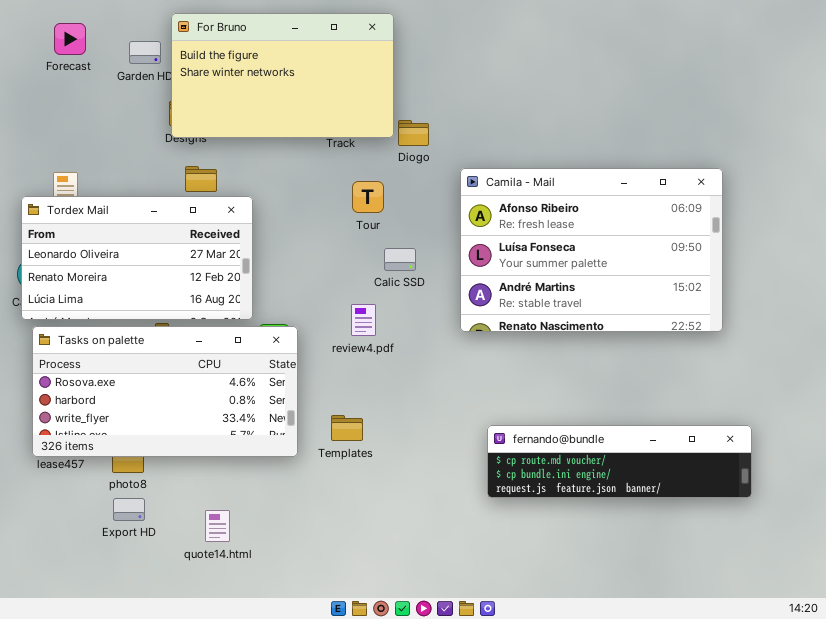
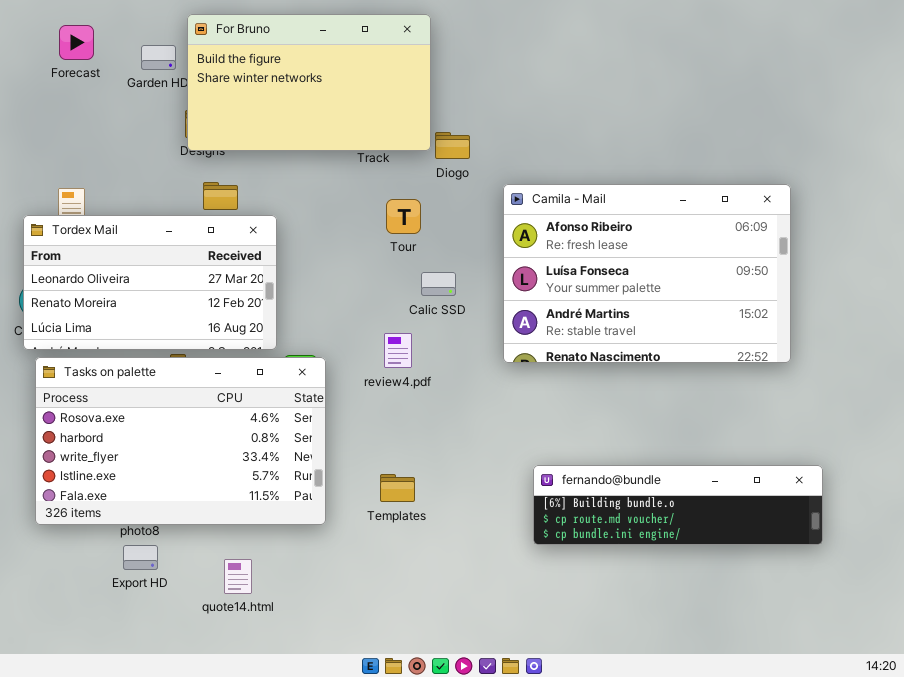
Tasks on palette: [32,326,298,457] -> [35,357,326,525], resized
Templates: [331,415,363,441] -> [380,474,415,502], moved
fernando@bundle: [487,425,752,498] -> [533,465,823,545], scrolled up 1 row

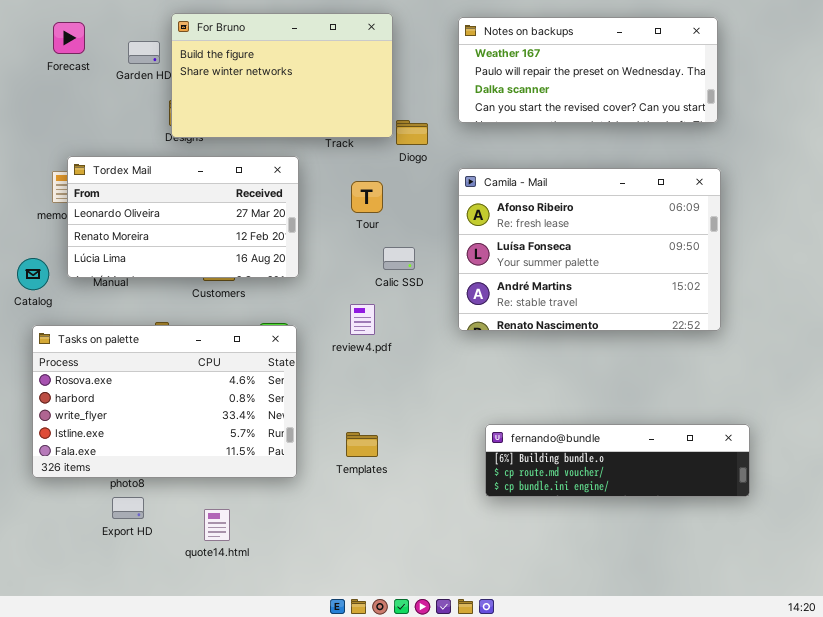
Notes on backups: none -> [458,17,718,123], opened
Tordex Mail: [23,215,277,350] -> [67,156,299,278], moved

